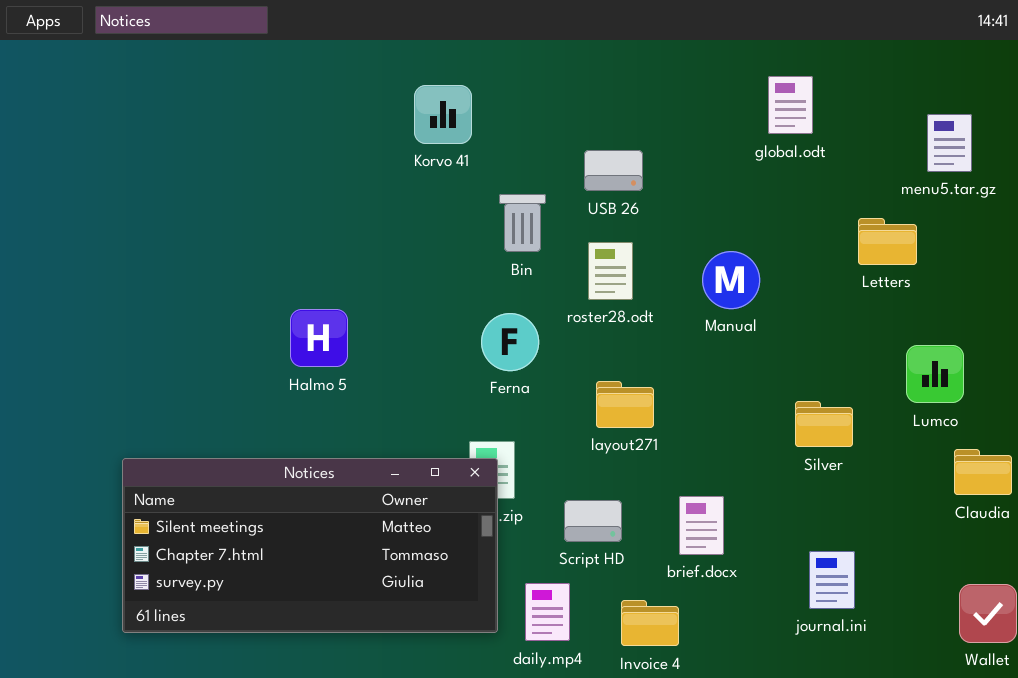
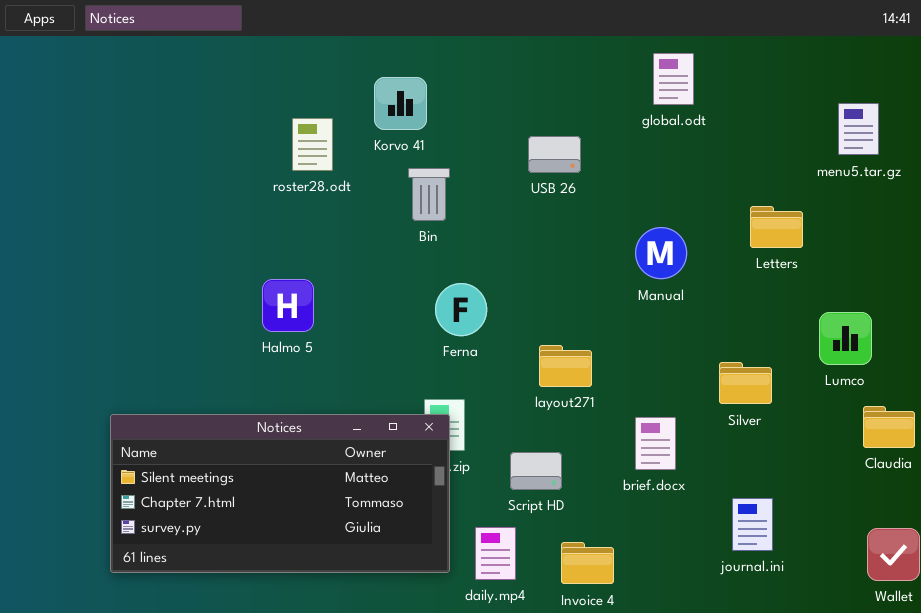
global.odt: [768,76,813,134] -> [653,53,694,105], moved
Bin: [499,194,546,252] -> [408,168,450,221], moved
Letters: [858,218,917,265] -> [750,206,803,248], moved
roster28.odt: [588,242,633,300] -> [292,118,333,171], moved
brief.docx: [679,496,724,555] -> [635,417,676,470], moved

